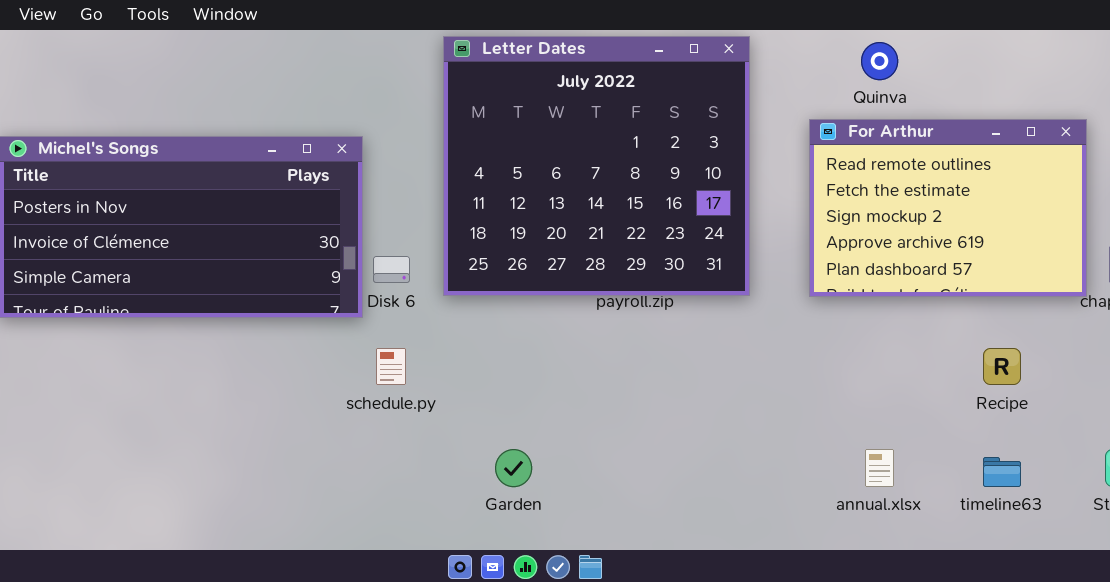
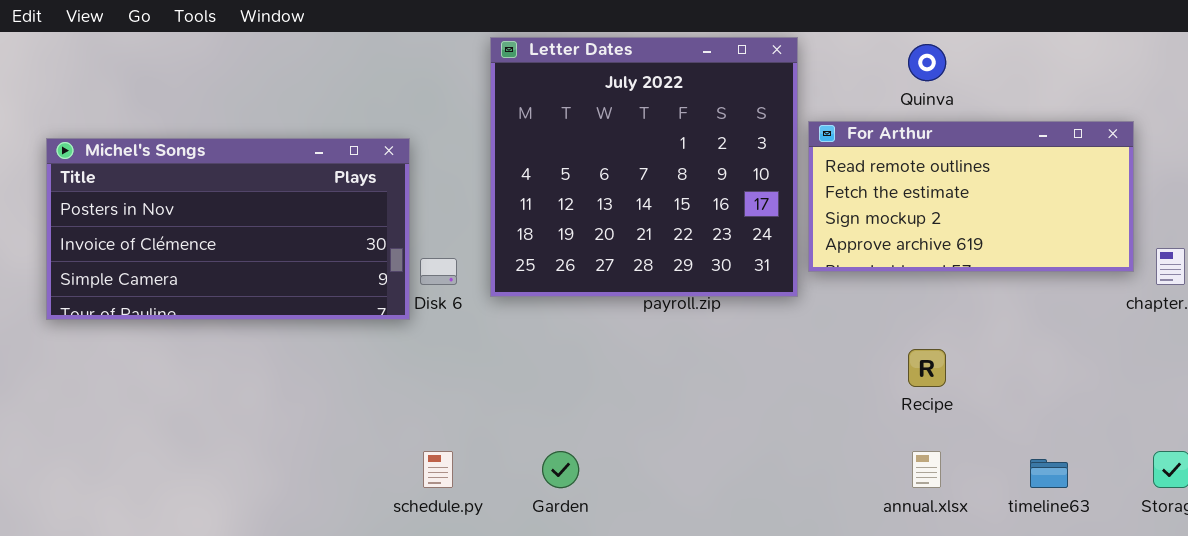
For Arthur: [809,119,1087,297] -> [808,121,1134,272], resized
schedule.py: [376,348,406,385] -> [423,451,453,488], moved
Recipe: [983,348,1021,385] -> [908,349,946,387], moved

